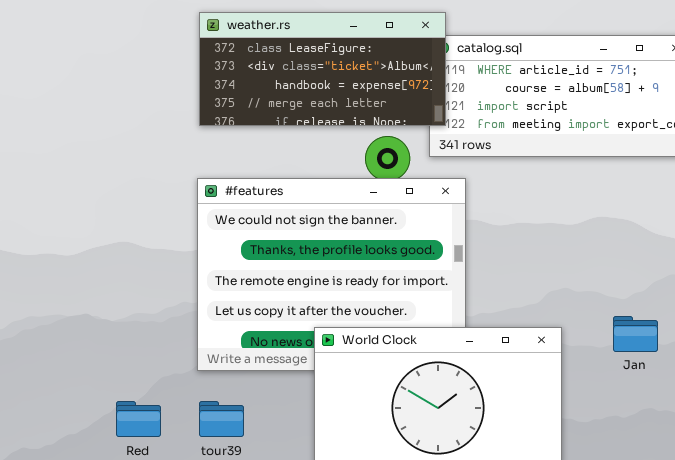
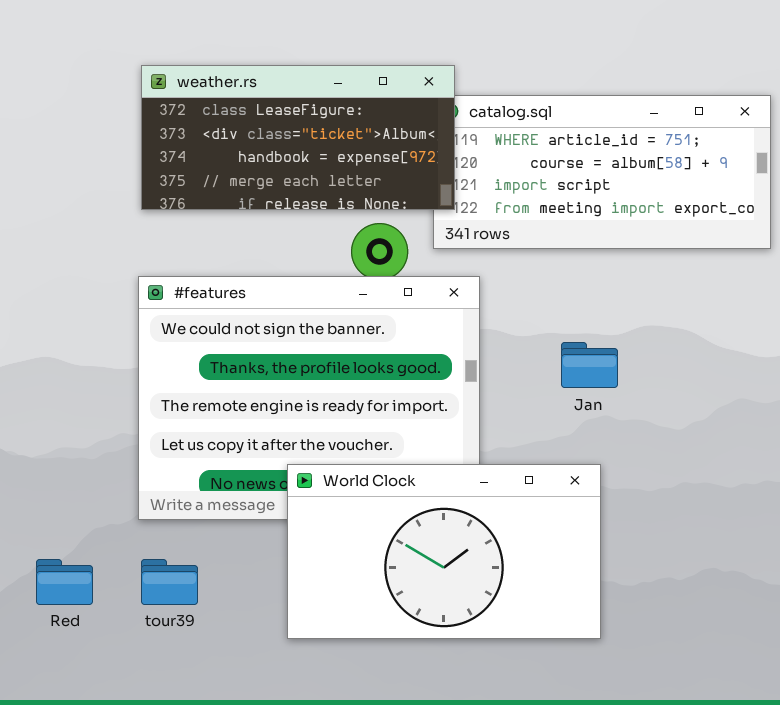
Jan: [613,316,658,352] -> [561,342,618,388], moved

